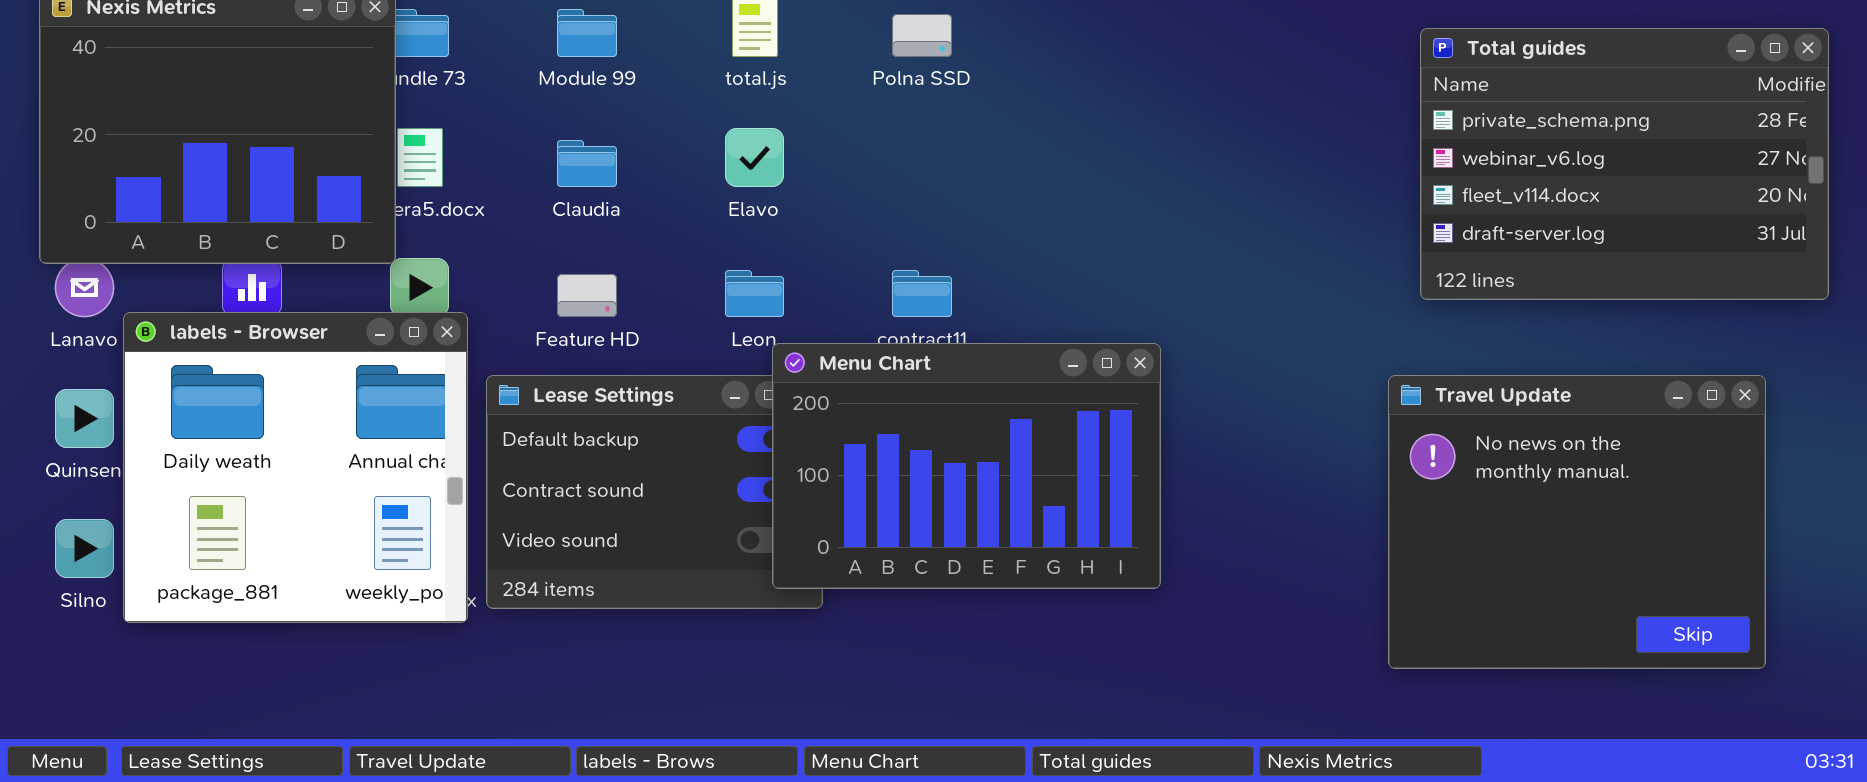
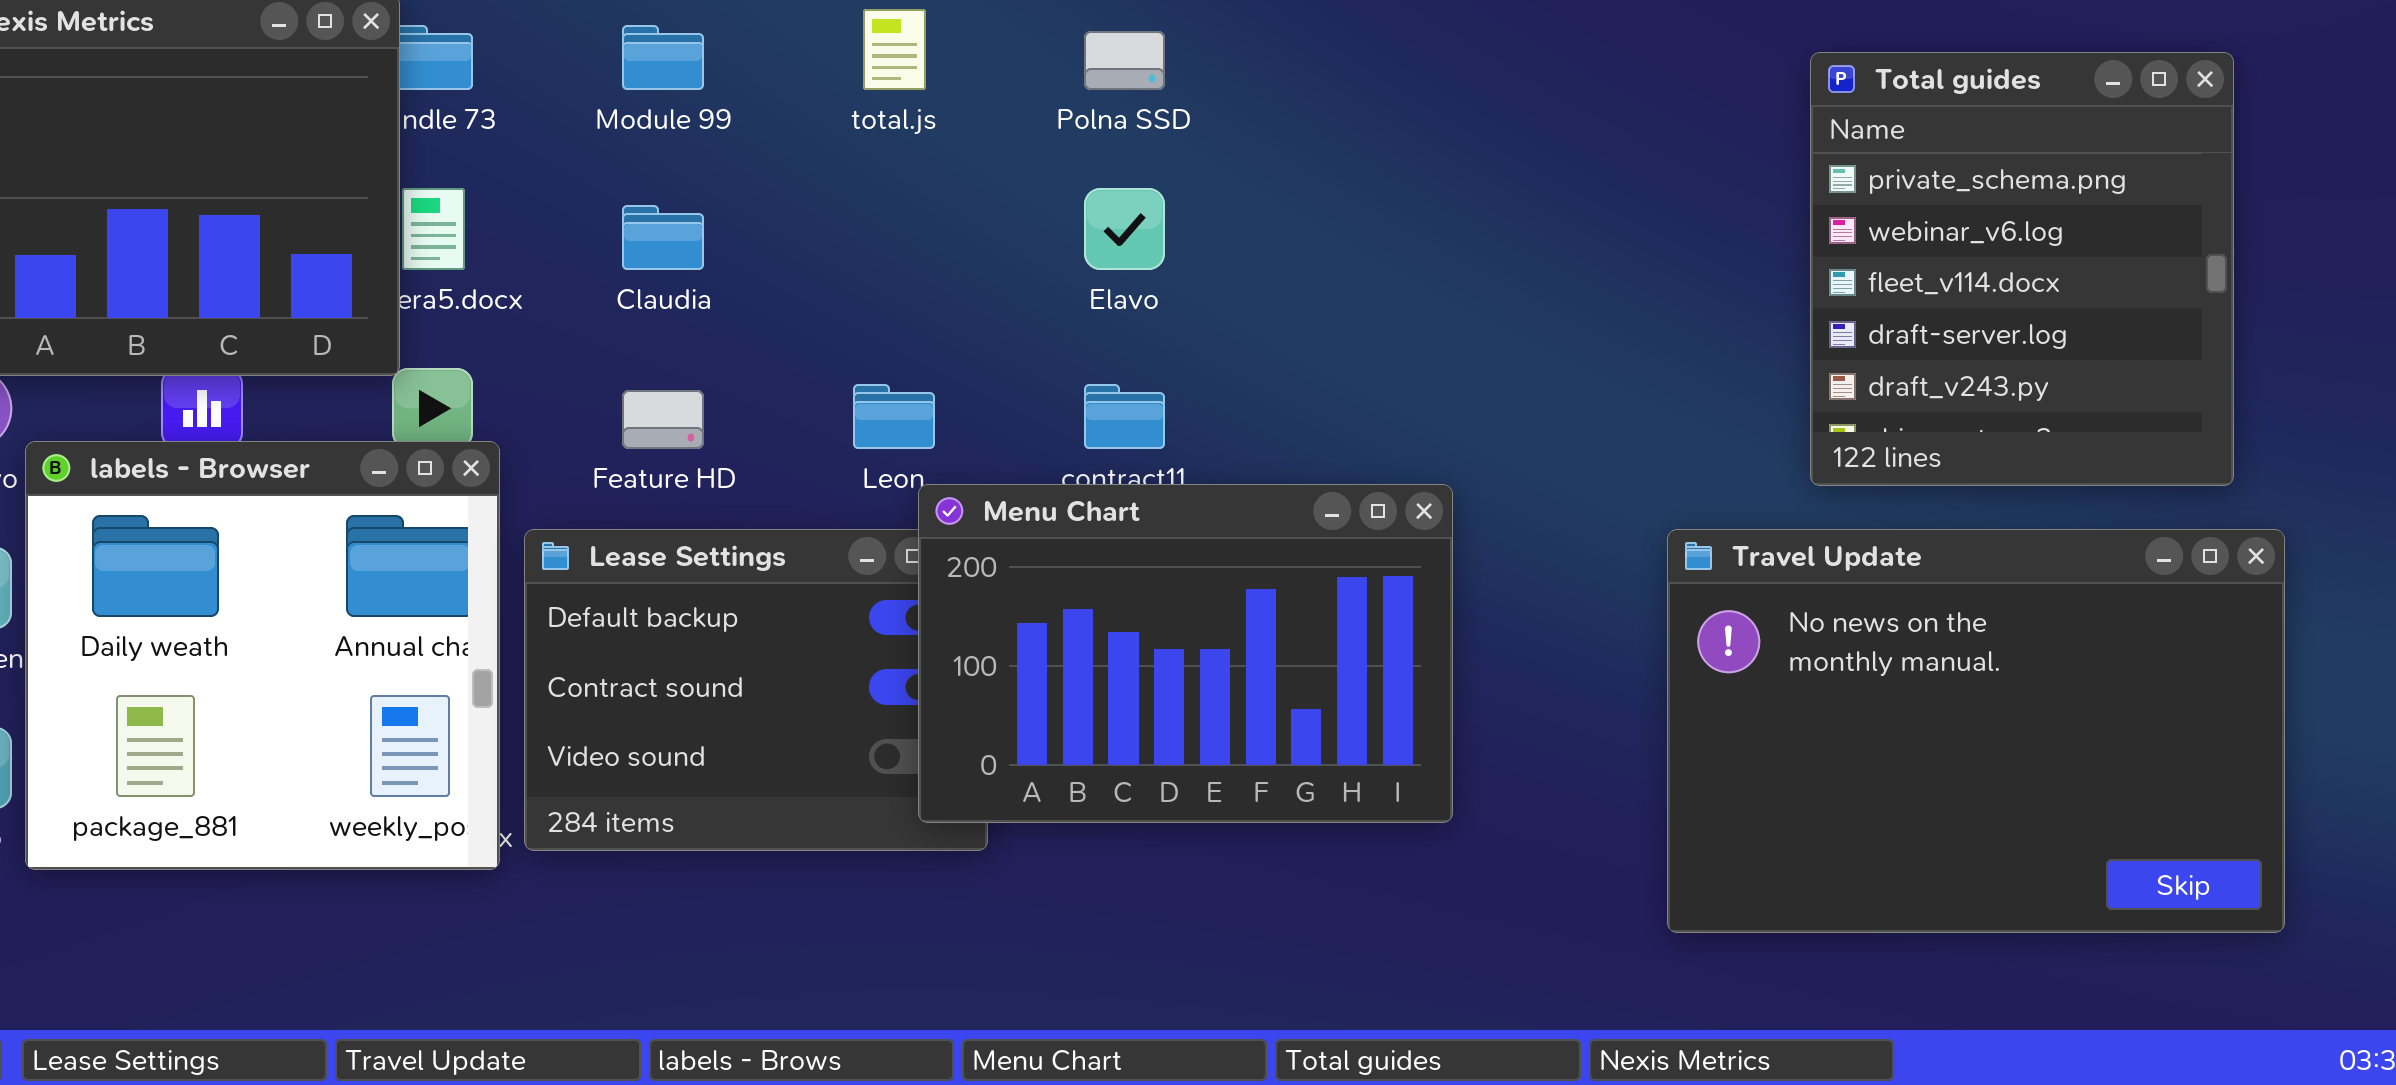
Total guides: [1420,28,1829,300] -> [1810,52,2234,486], resized
Elavo: [725,128,784,187] -> [1084,188,1165,270], moved
Travel Update: [1388,375,1766,669] -> [1667,529,2285,933], resized

